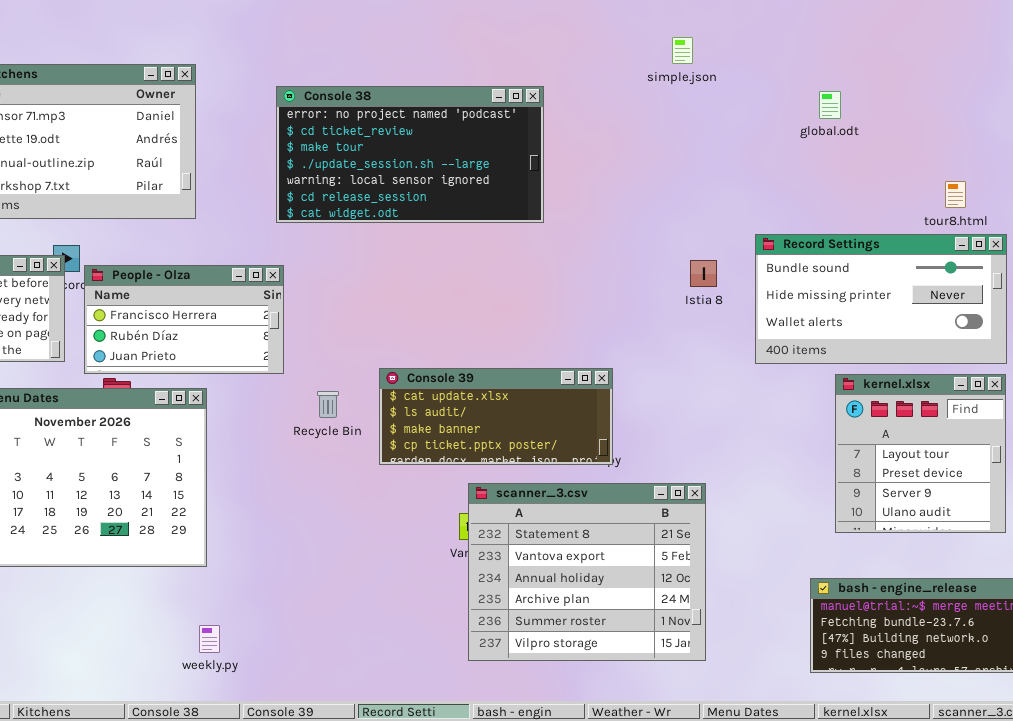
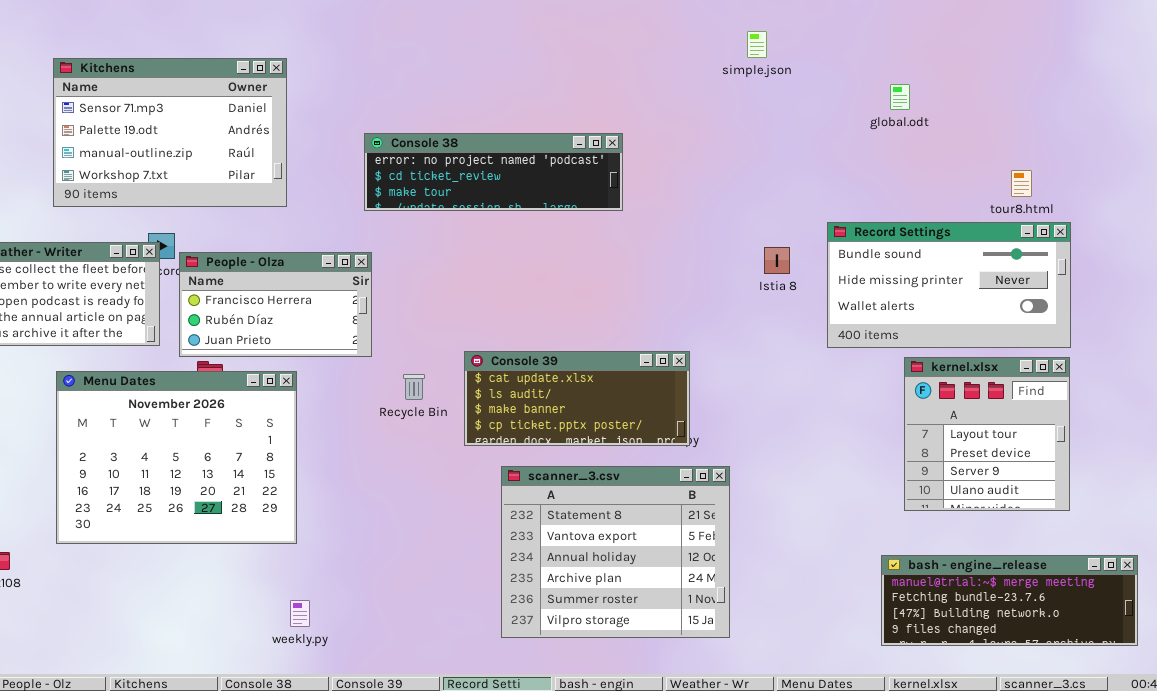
Console 38: [276,86,544,223] -> [364,133,623,211], resized
scanner_3.csv: [468,483,706,661] -> [501,466,730,638], moved

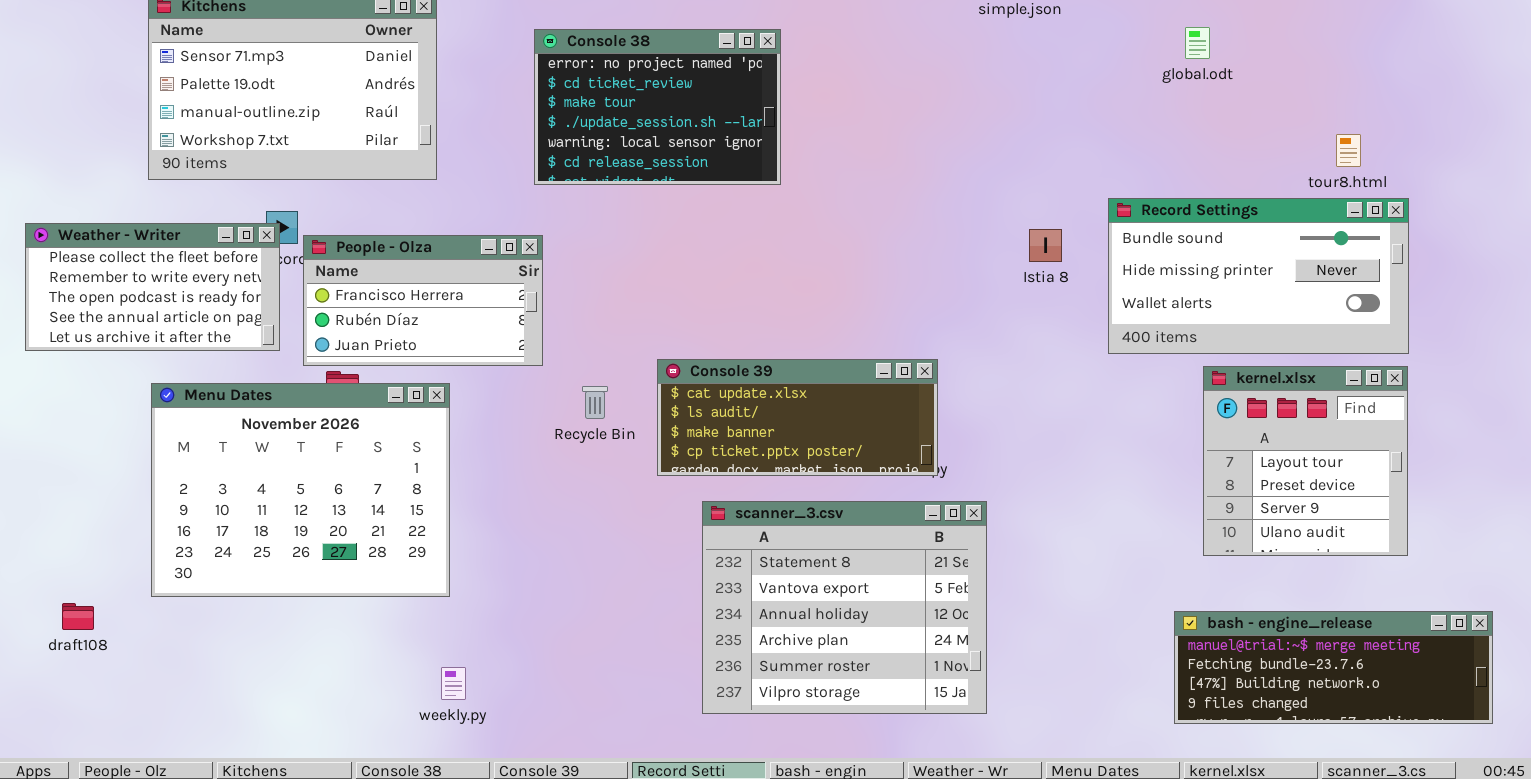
Console 38: [364,133,623,211] -> [534,29,781,185], resized

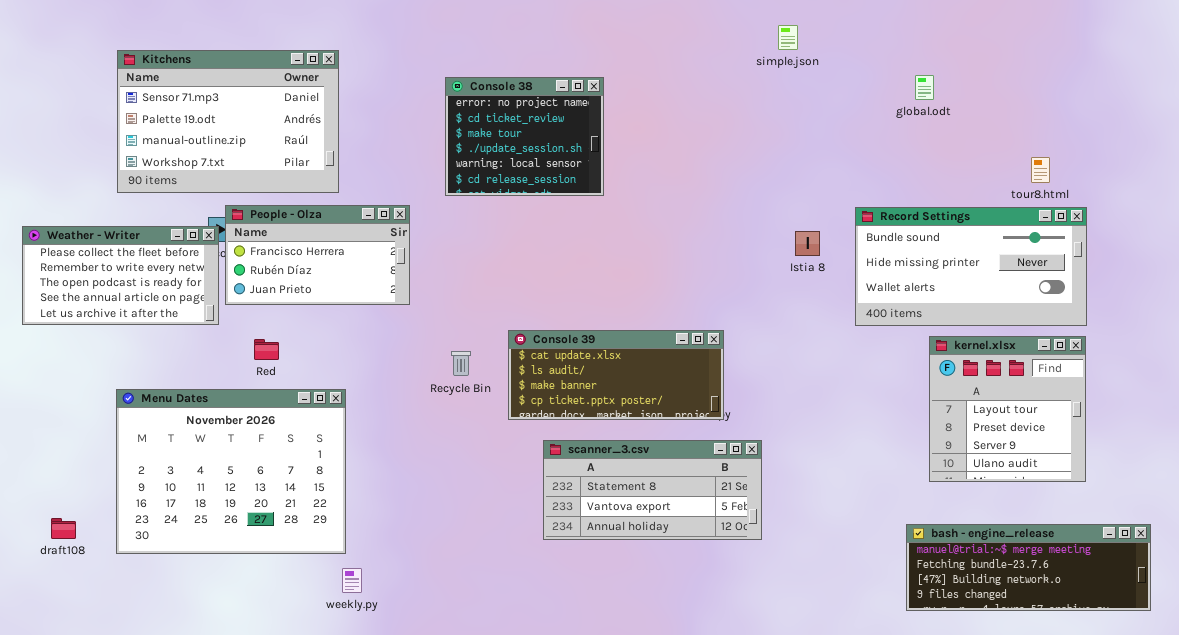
Console 38: [534,29,781,185] -> [445,77,604,196], resized
People - Olza: [303,235,543,366] -> [225,205,410,305], moved
Menu Dates: [151,383,450,597] -> [116,389,346,554], moved
scanner_3.csv: [702,501,987,714] -> [543,440,762,540], resized

